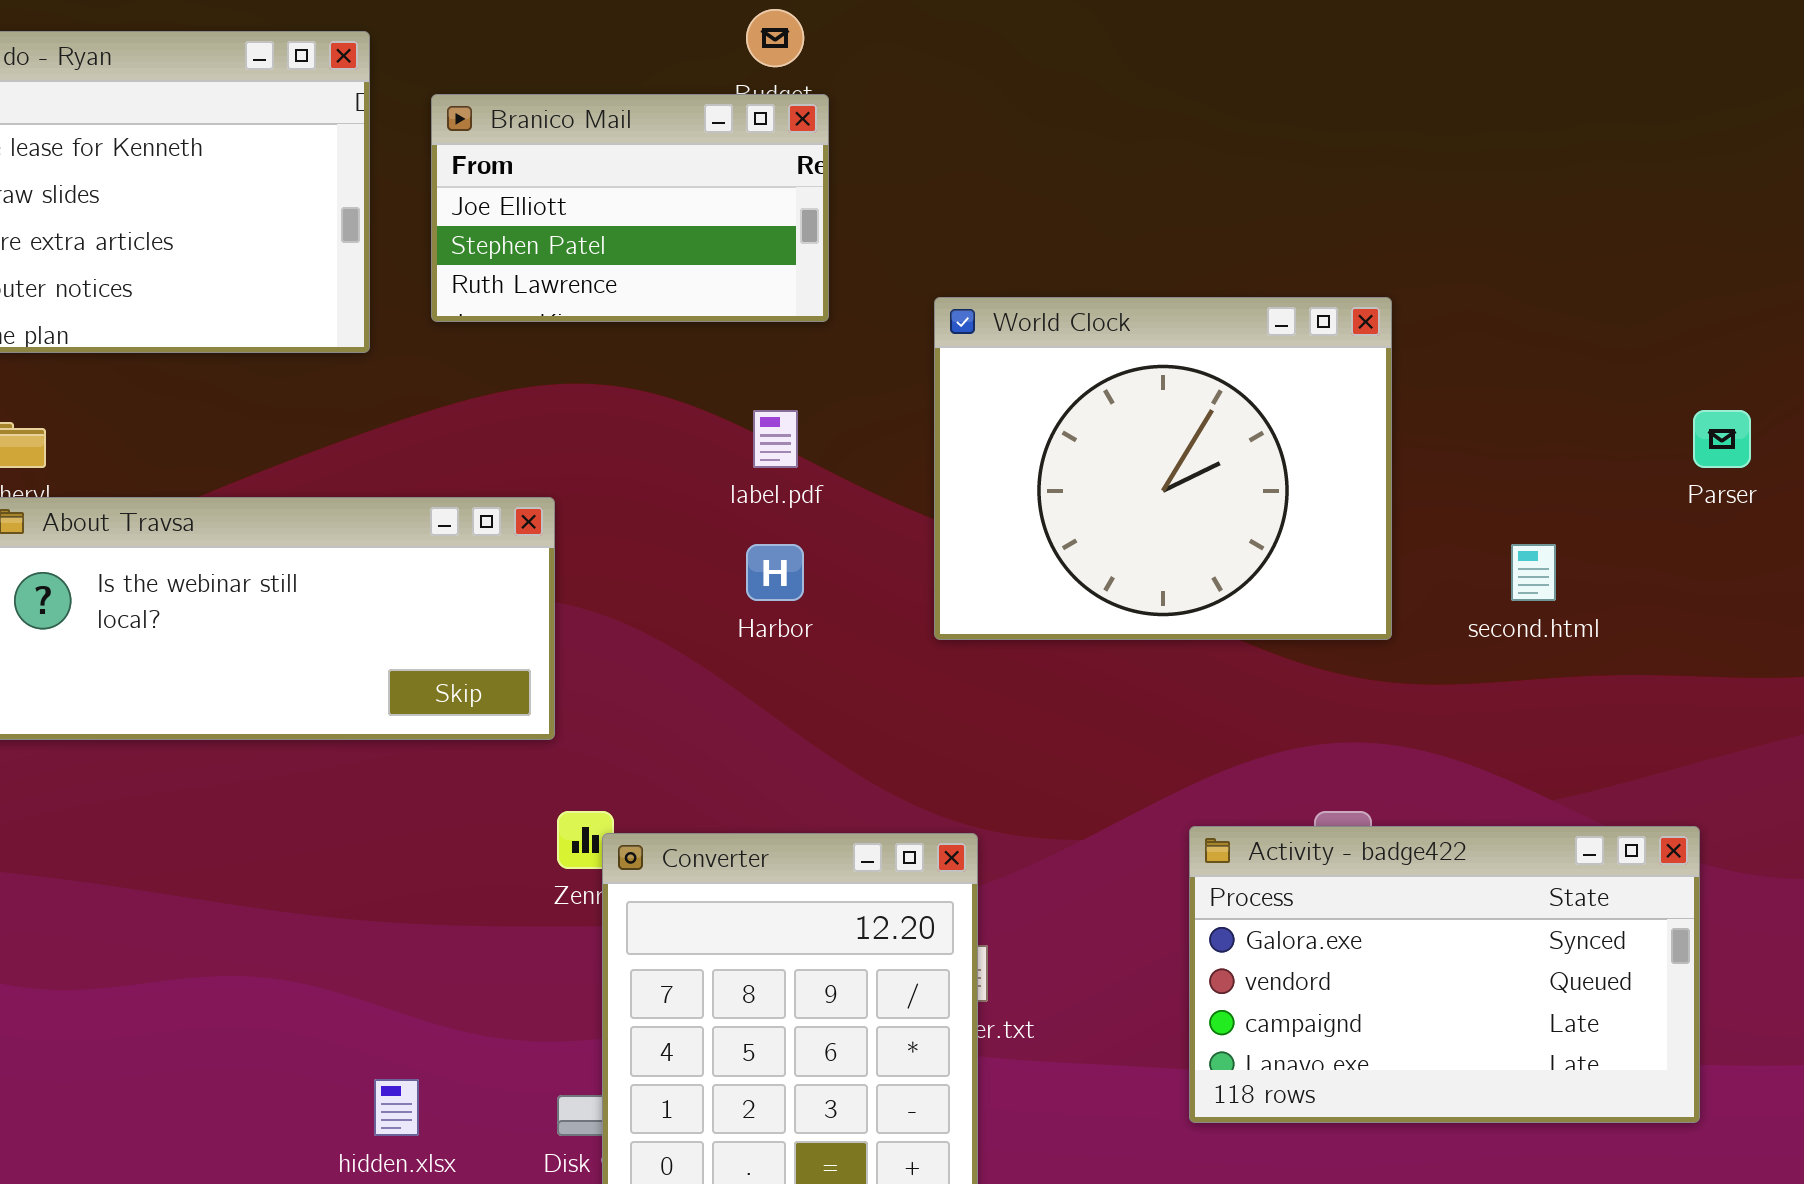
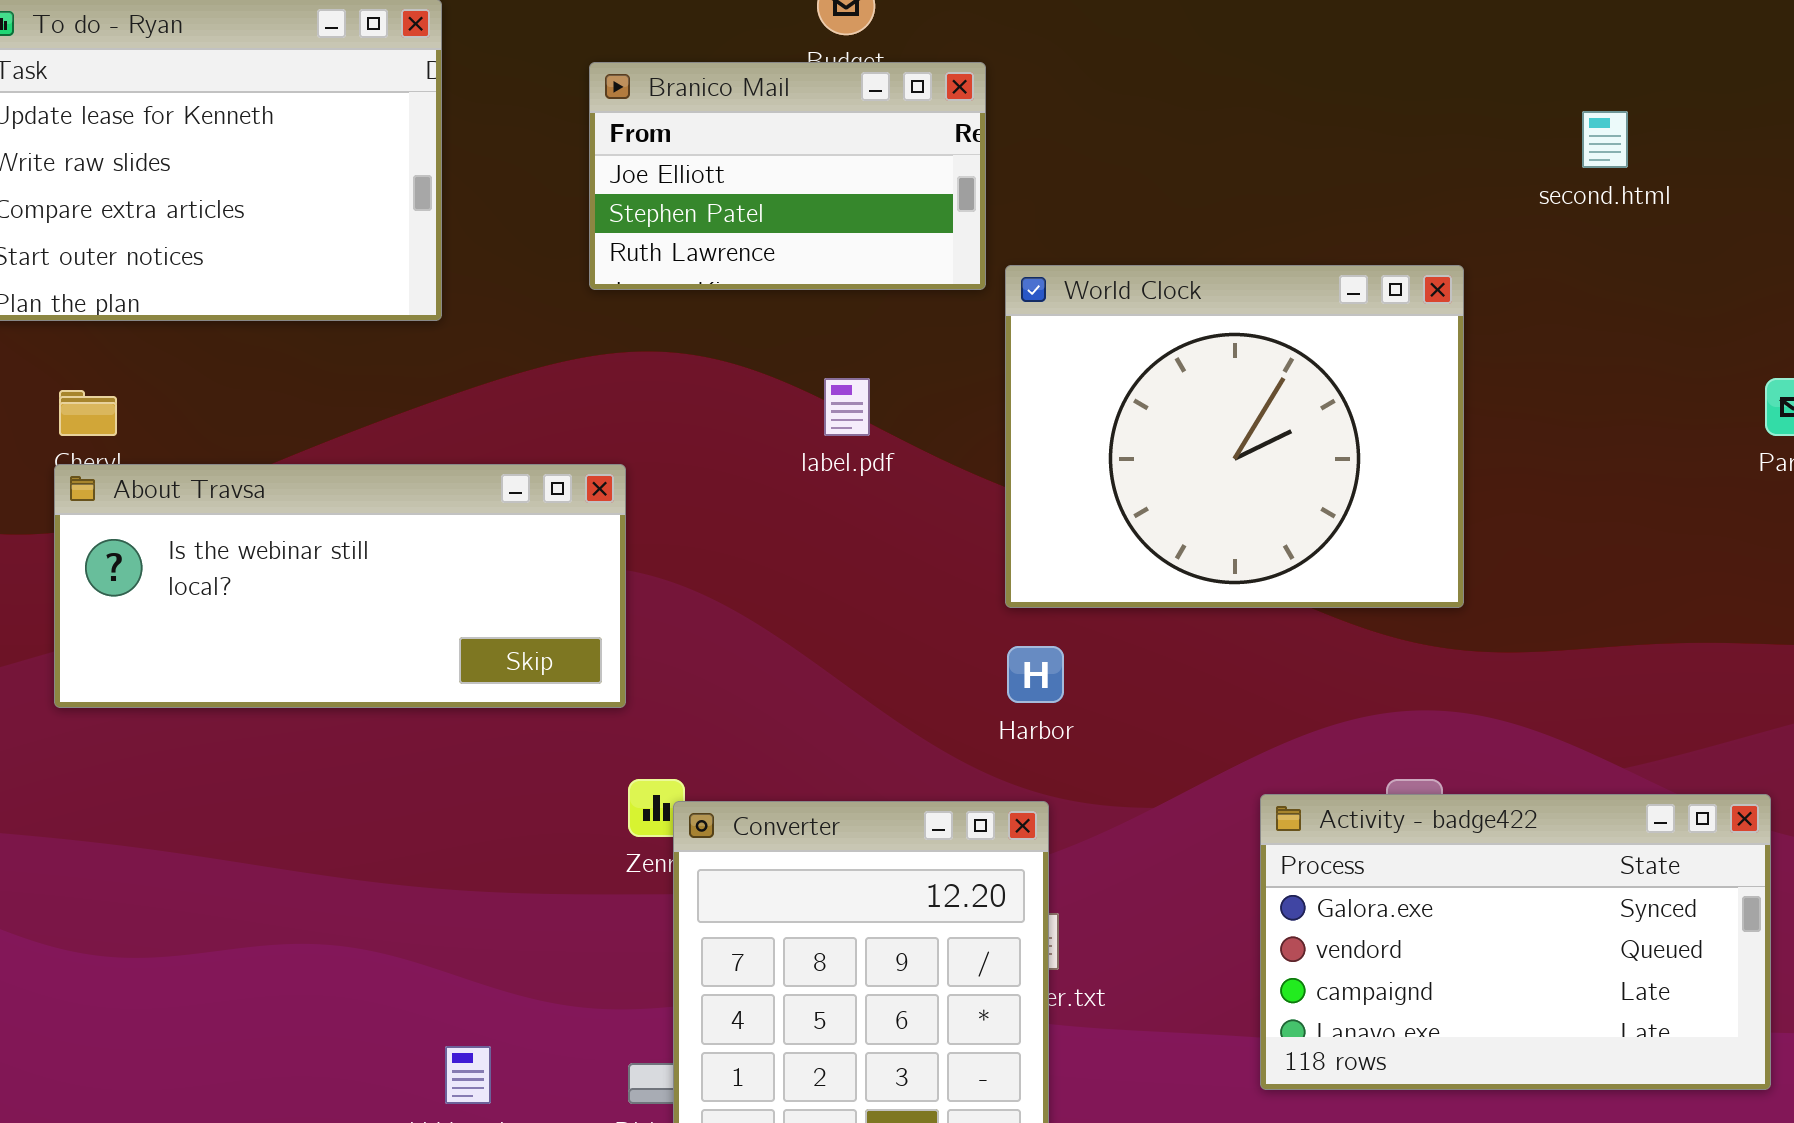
Branico Mail: [431,94,829,322] -> [589,62,986,290], moved
Harbor: [746,544,804,601] -> [1007,646,1064,703], moved
second.html: [1511,544,1556,601] -> [1582,111,1628,168], moved

